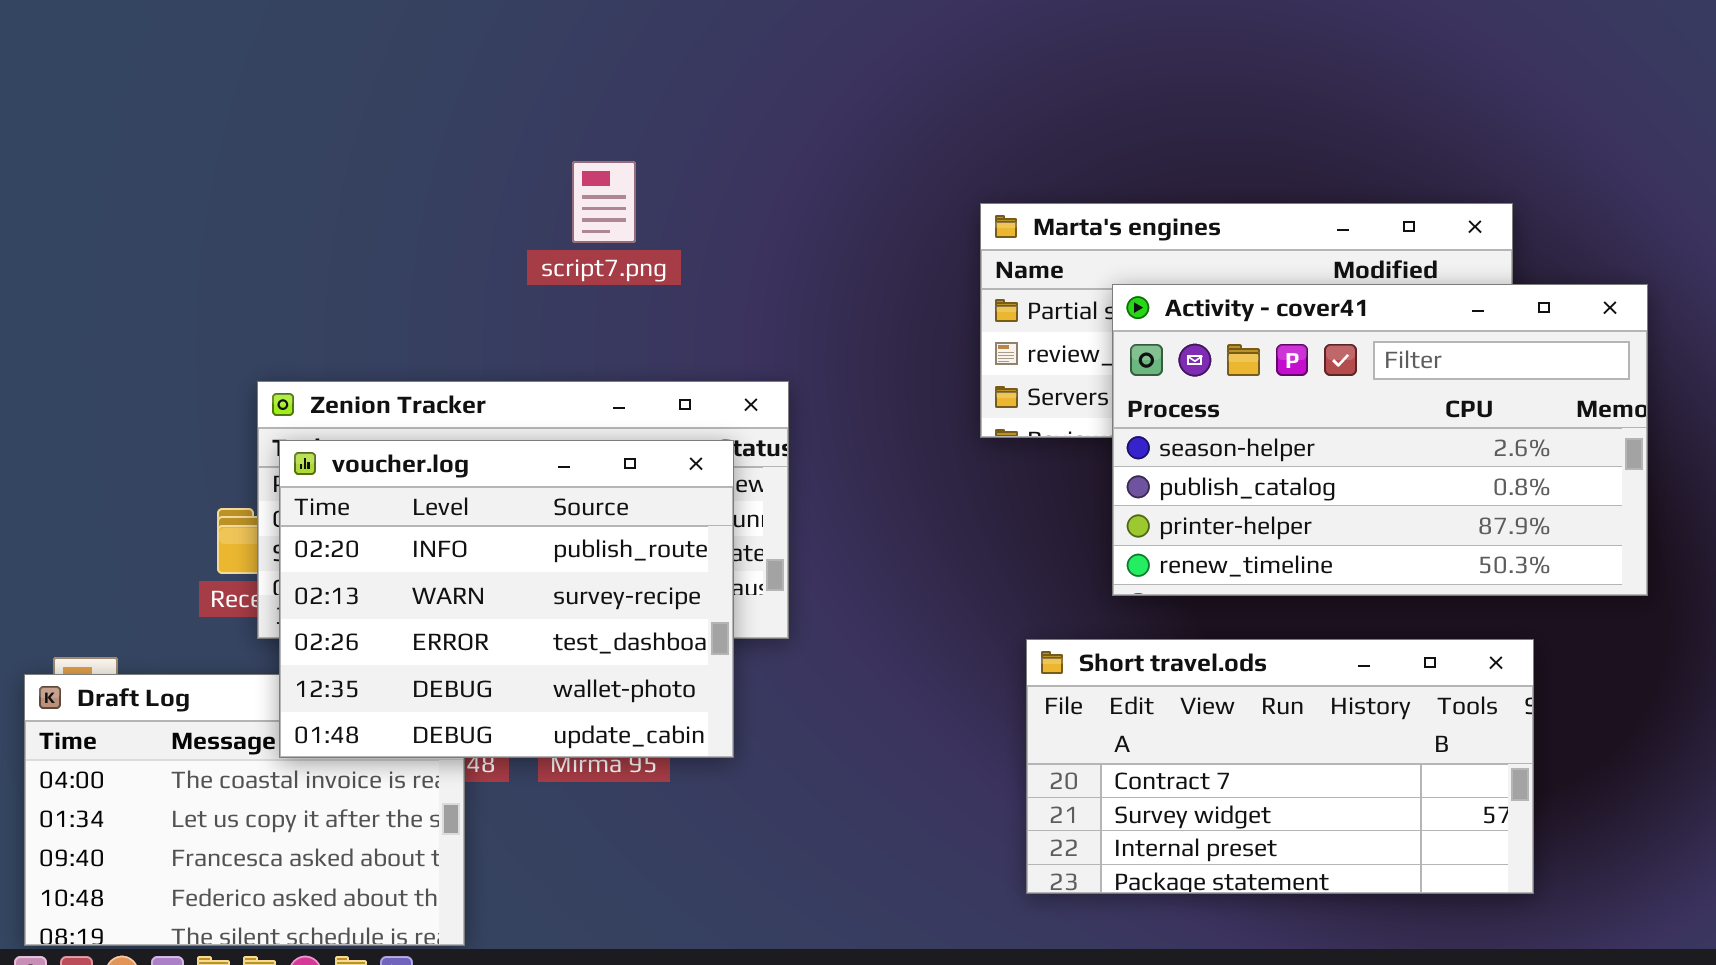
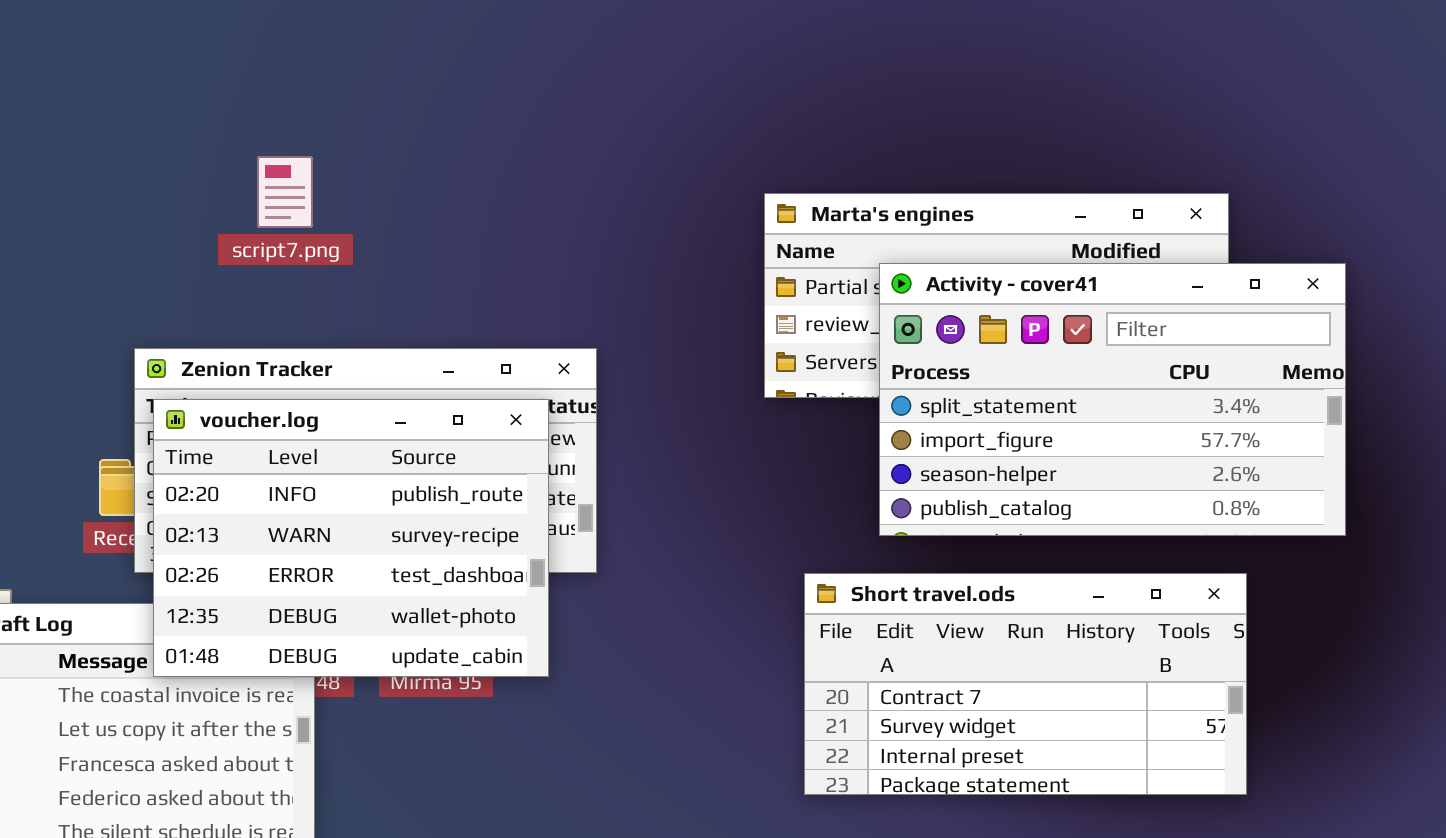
script7.png: [572,161,636,243] -> [257,156,313,228], moved
Activity - cover41: [1112,284,1648,596] -> [879,263,1346,536], scrolled up 2 rows

